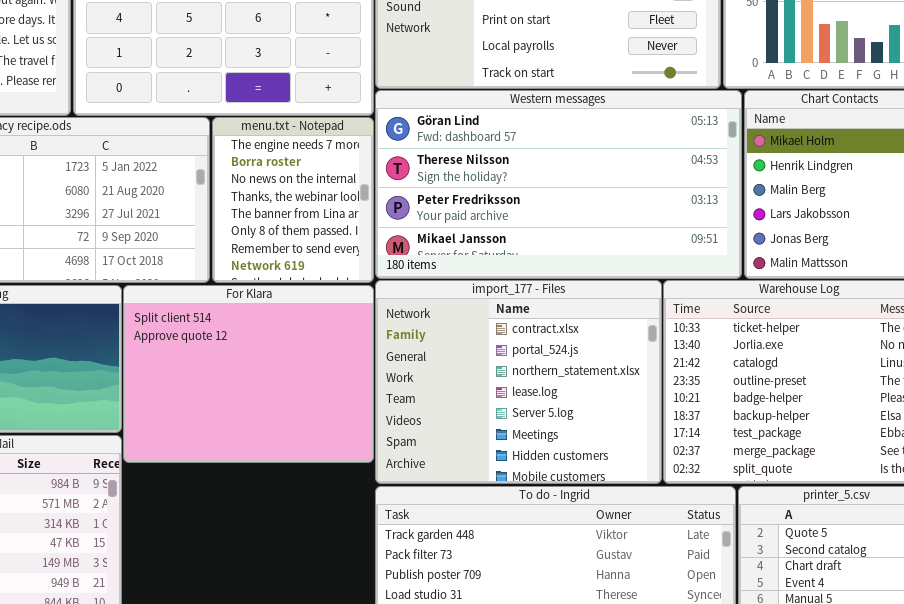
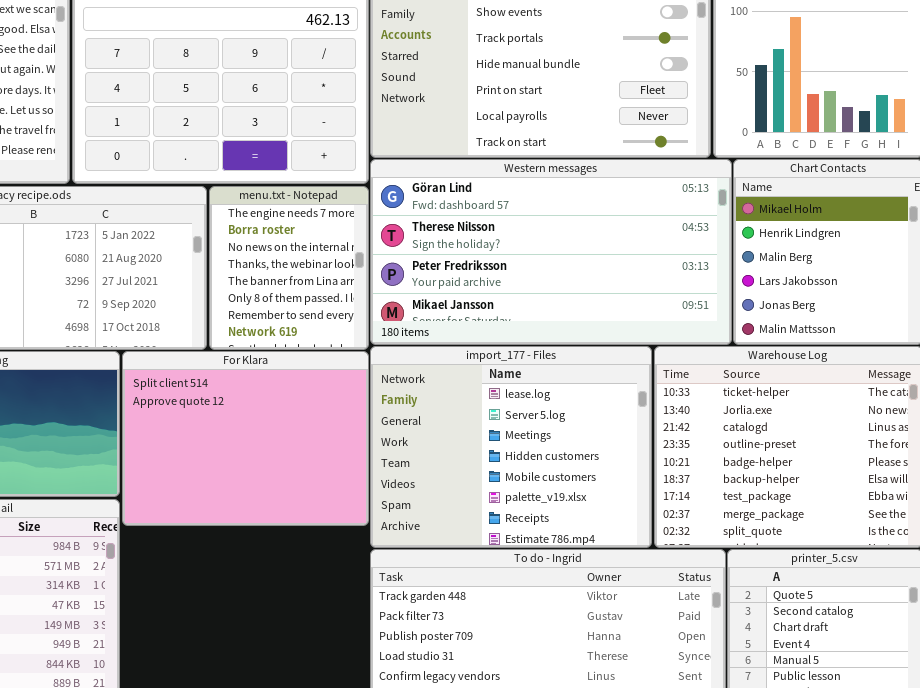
import_177 - Files: [375,280,662,484] -> [370,346,652,548], scrolled down 3 rows

